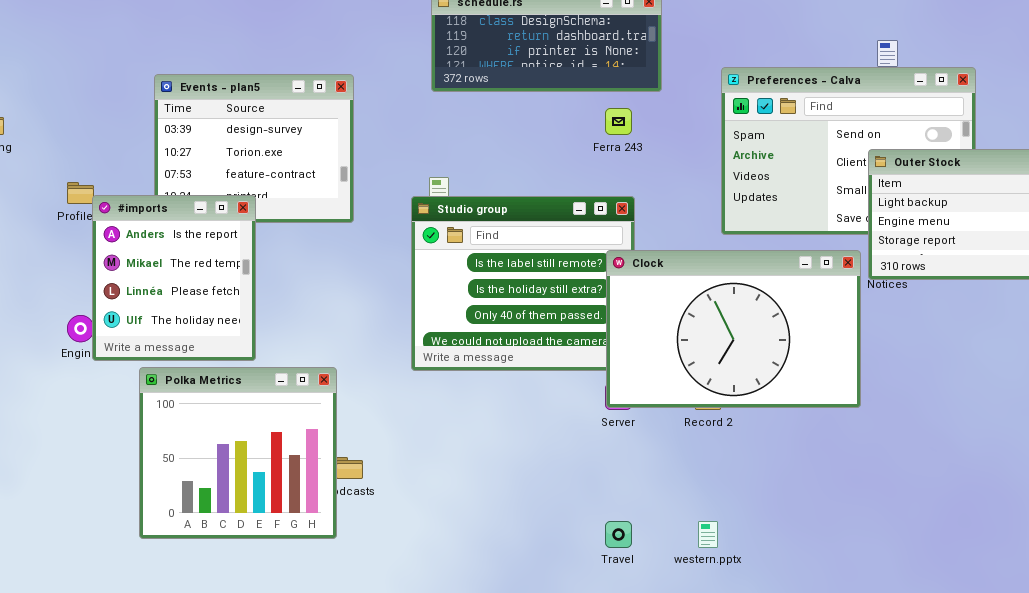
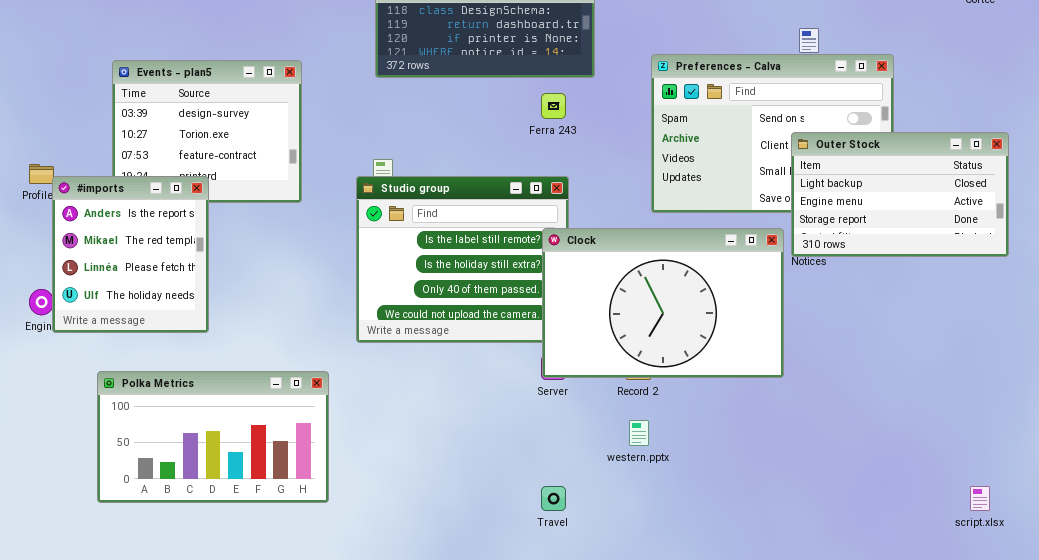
Polka Metrics: [139,367,337,539] -> [97,371,329,503], resized
western.pptx: [698,521,718,548] -> [629,420,649,446], moved

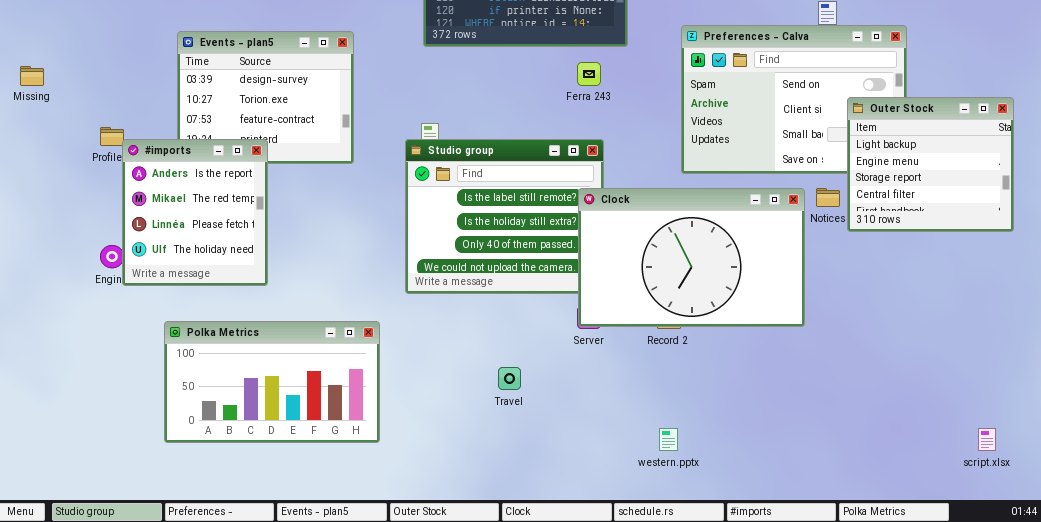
Outer Stock: [791,132,1009,257] -> [847,97,1014,232], resized
western.pptx: [629,420,649,446] -> [659,428,678,451], moved
Travel: [541,486,566,511] -> [498,367,521,390], moved

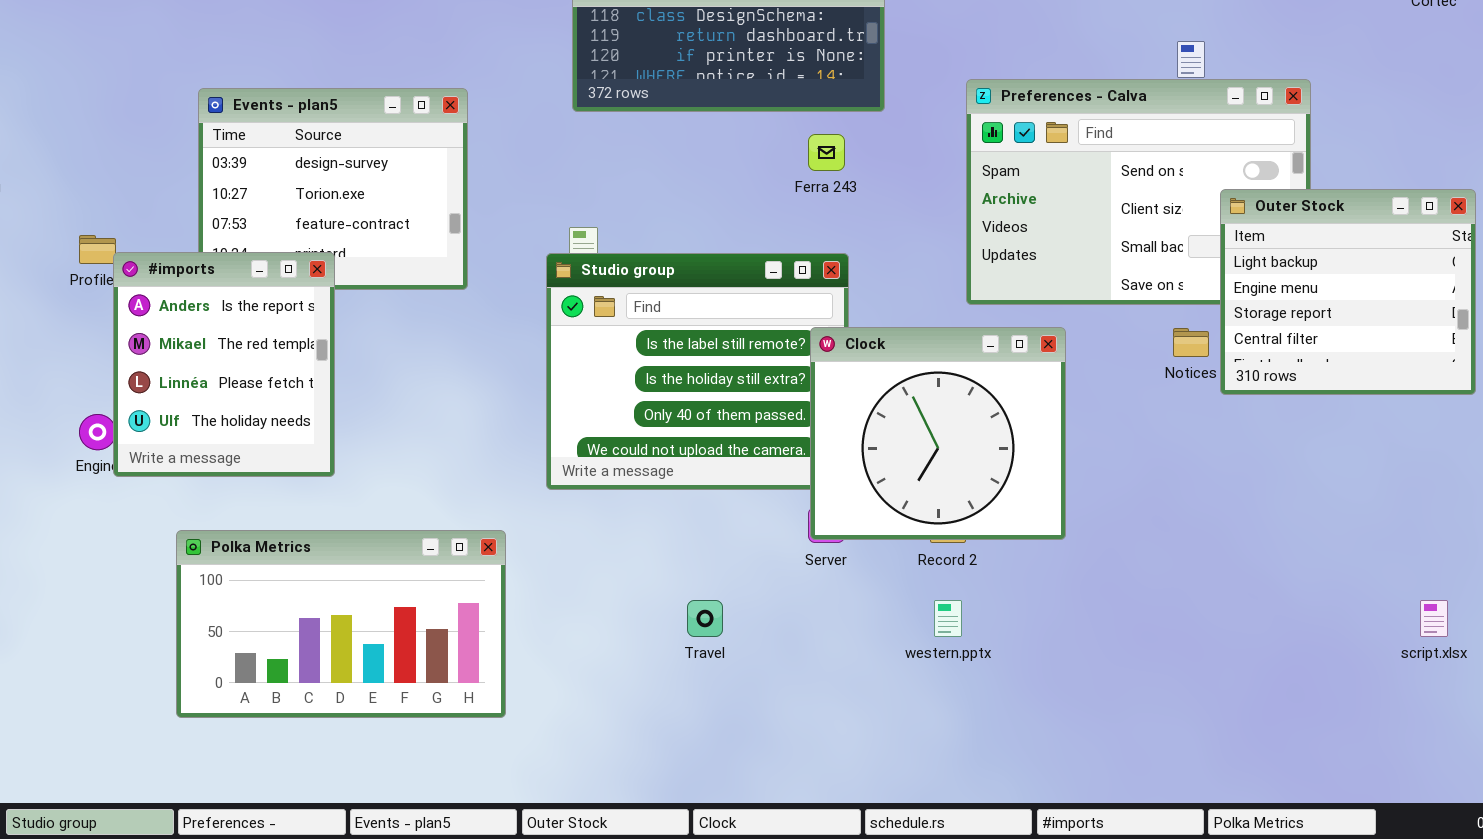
Clock: [578,188,805,327] -> [810,327,1066,540], resized
western.pptx: [659,428,678,451] -> [934,600,962,637], moved
script.xlsx: [978,428,996,451] -> [1420,600,1448,637], moved

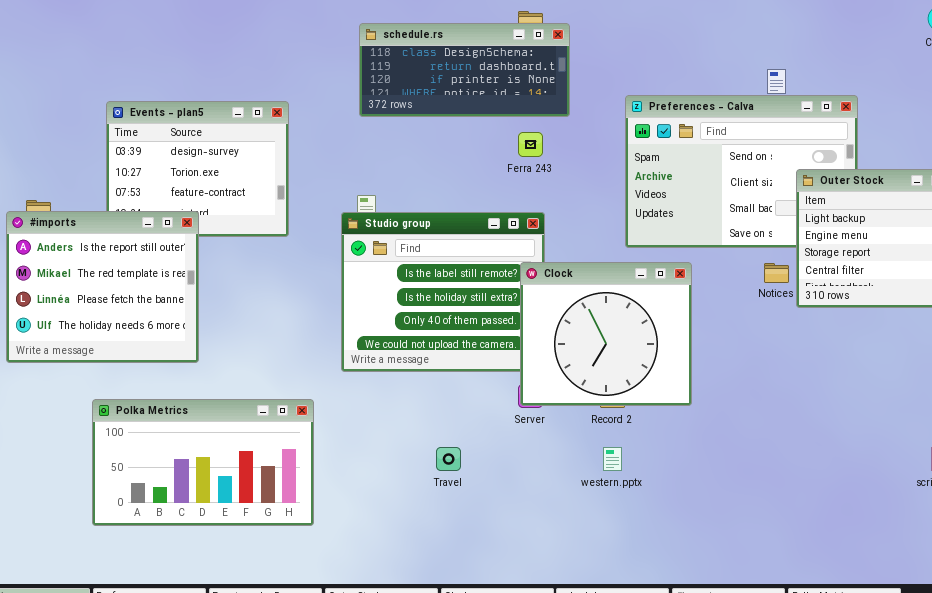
#imports: [113,252,335,477] -> [6,211,199,363], resized

